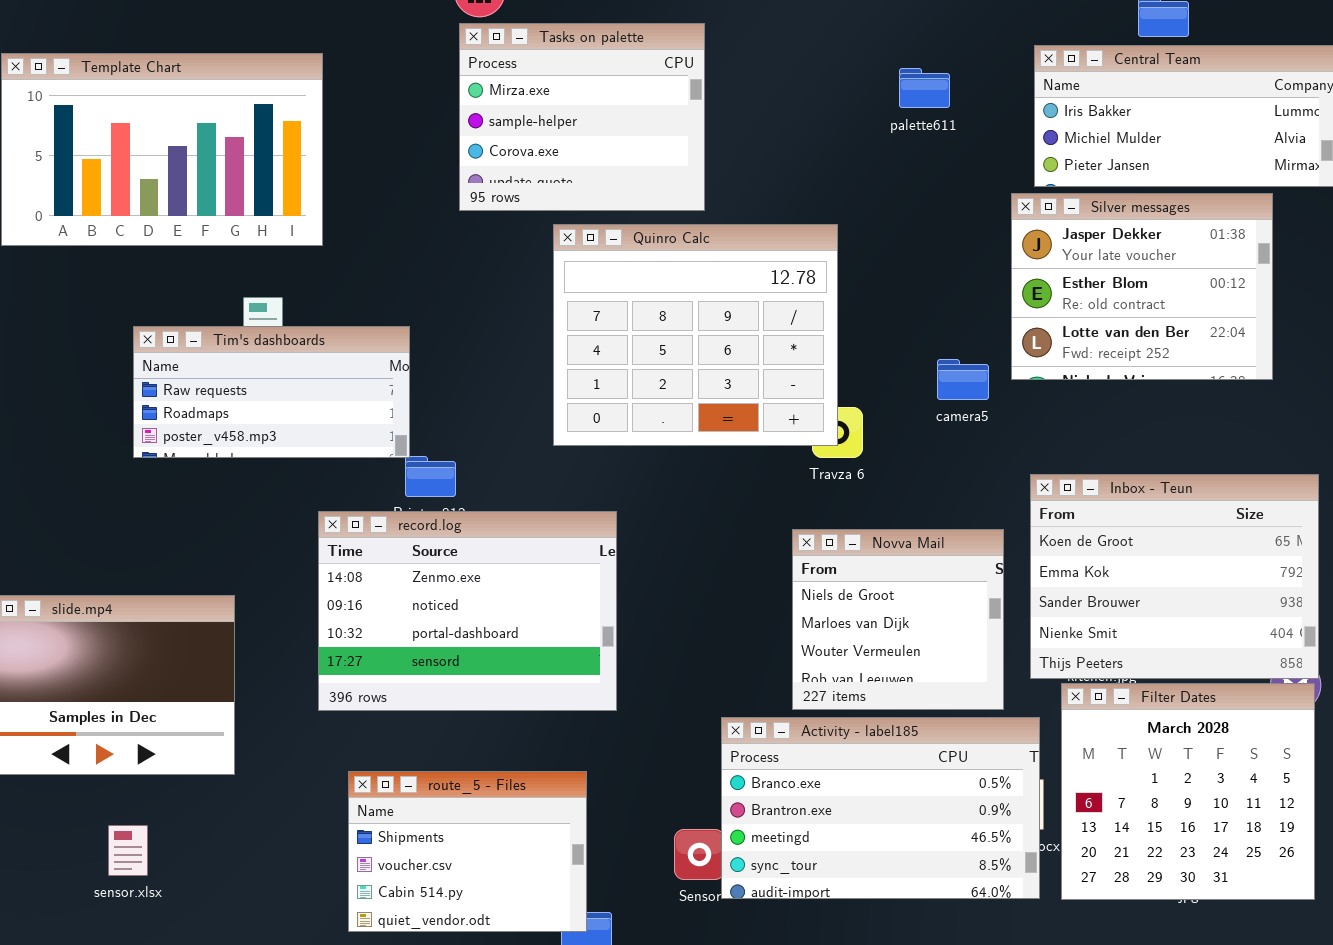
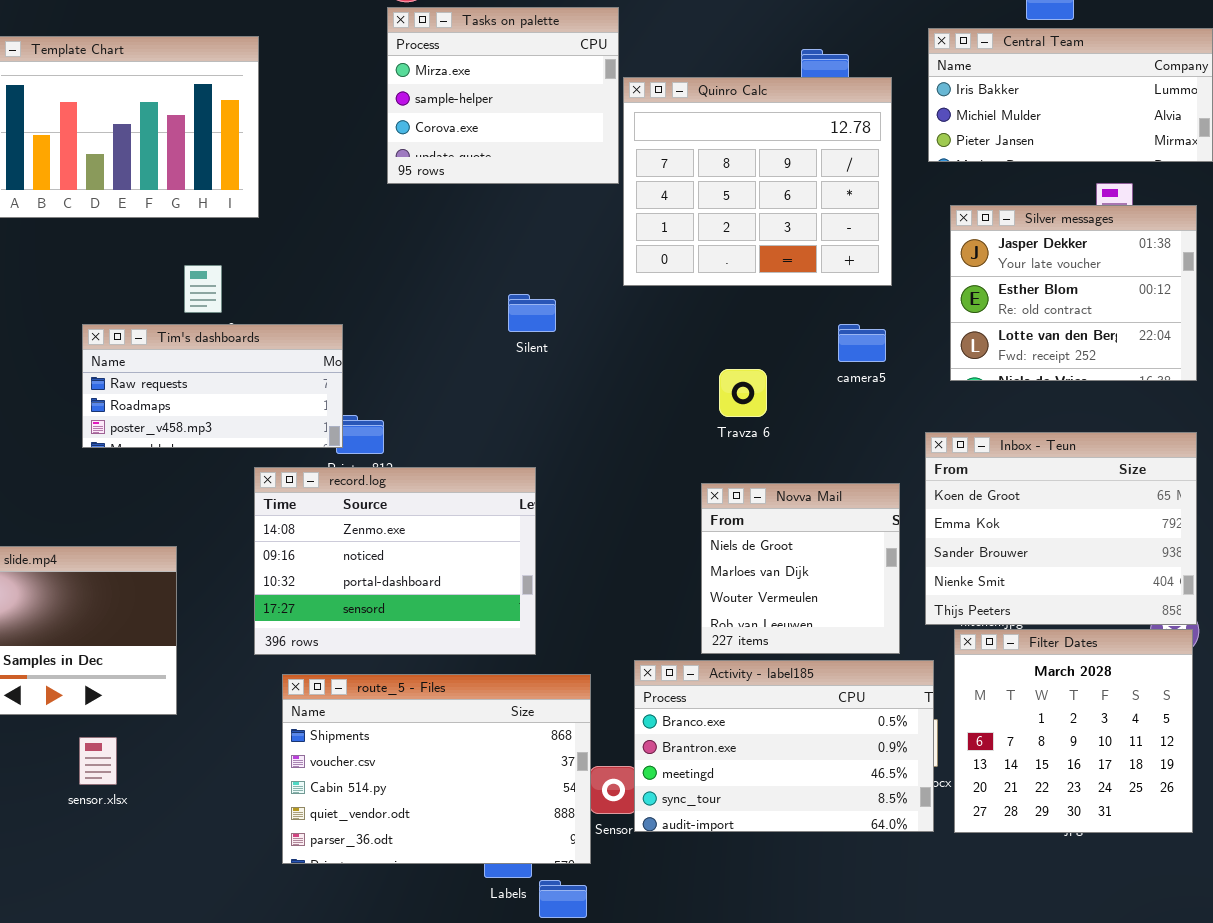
Silver messages: [1011,193,1273,380] -> [950,205,1197,381], moved
Quinro Calc: [553,224,838,446] -> [623,77,892,286], moved
Tim's dashboards: [133,326,410,458] -> [82,324,343,448], moved
route_5 - Files: [348,771,587,932] -> [282,674,591,864], resized
sensor.xlsx: [108,825,148,876] -> [79,737,117,785], moved

